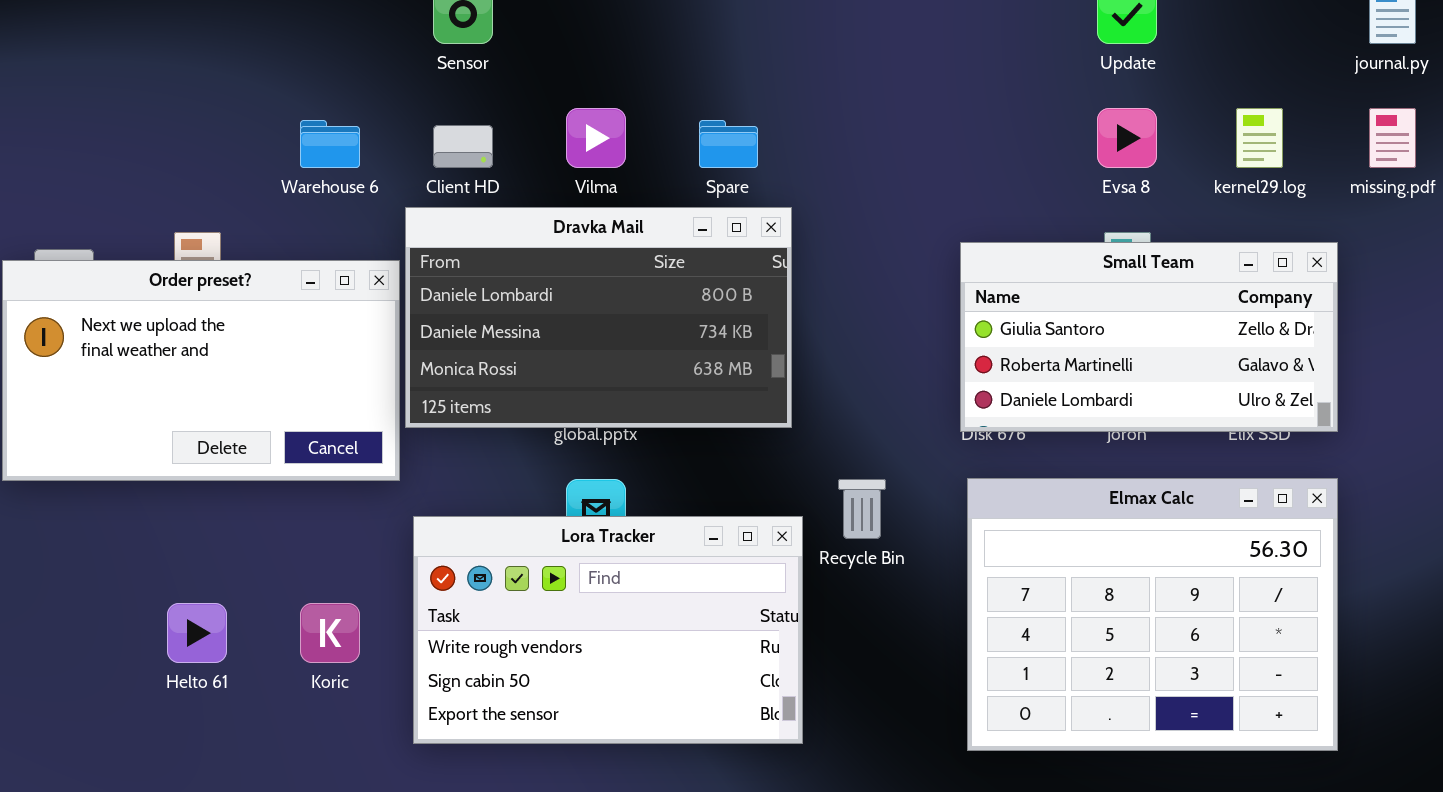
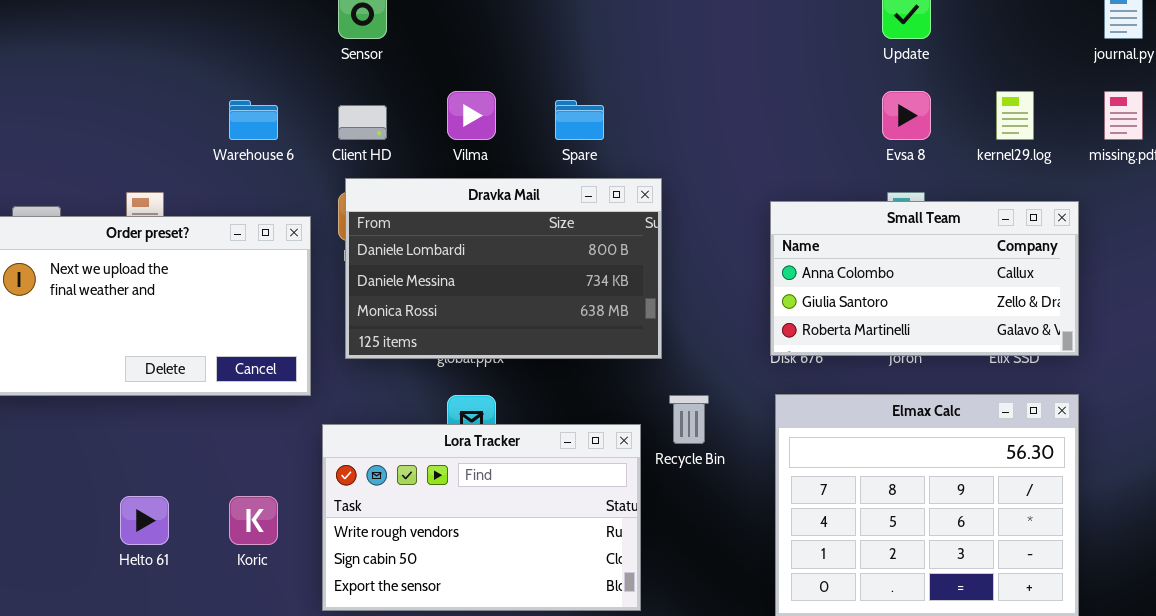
Dravka Mail: [405,207,792,428] -> [345,178,662,359], moved
Small Team: [960,242,1338,432] -> [770,201,1079,356], scrolled up 1 row

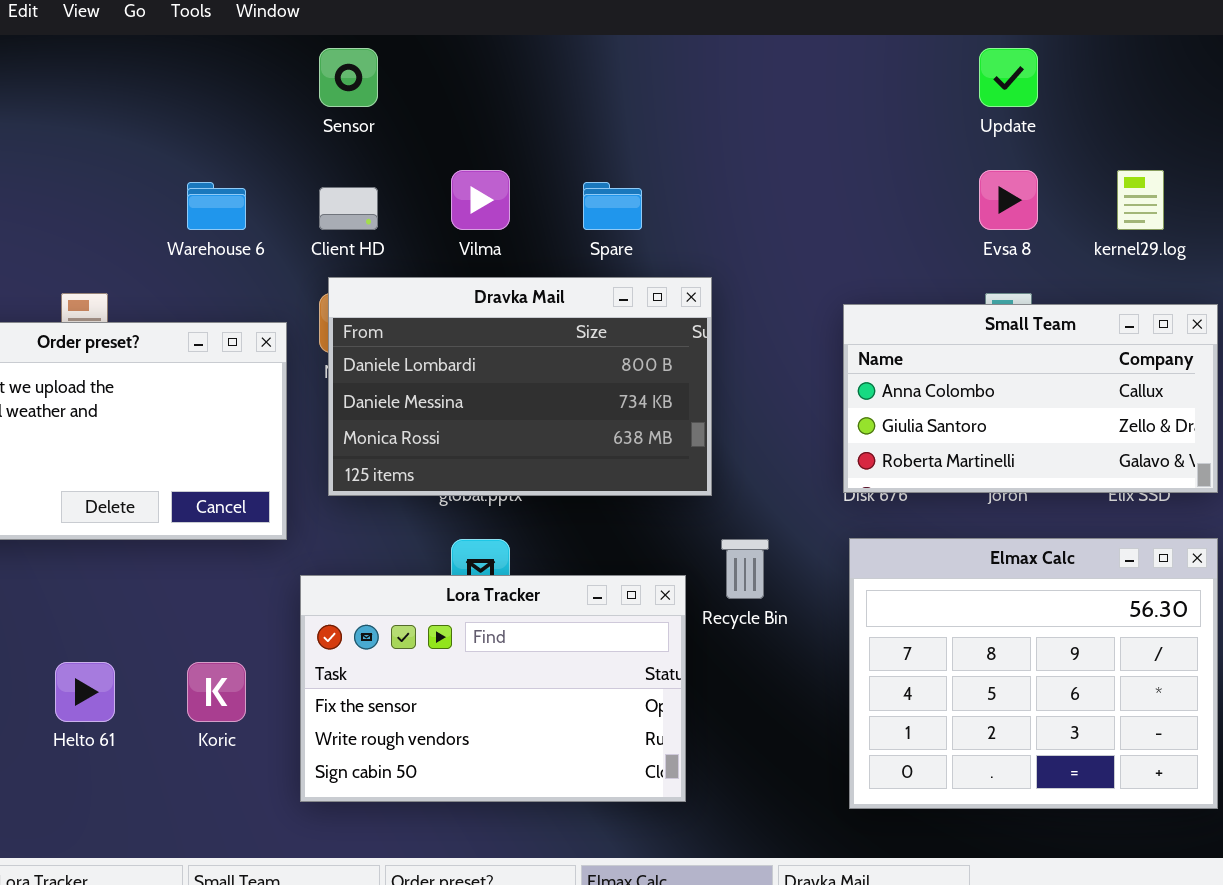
Lora Tracker: [322,424,641,611] -> [300,575,686,802], scrolled up 1 row

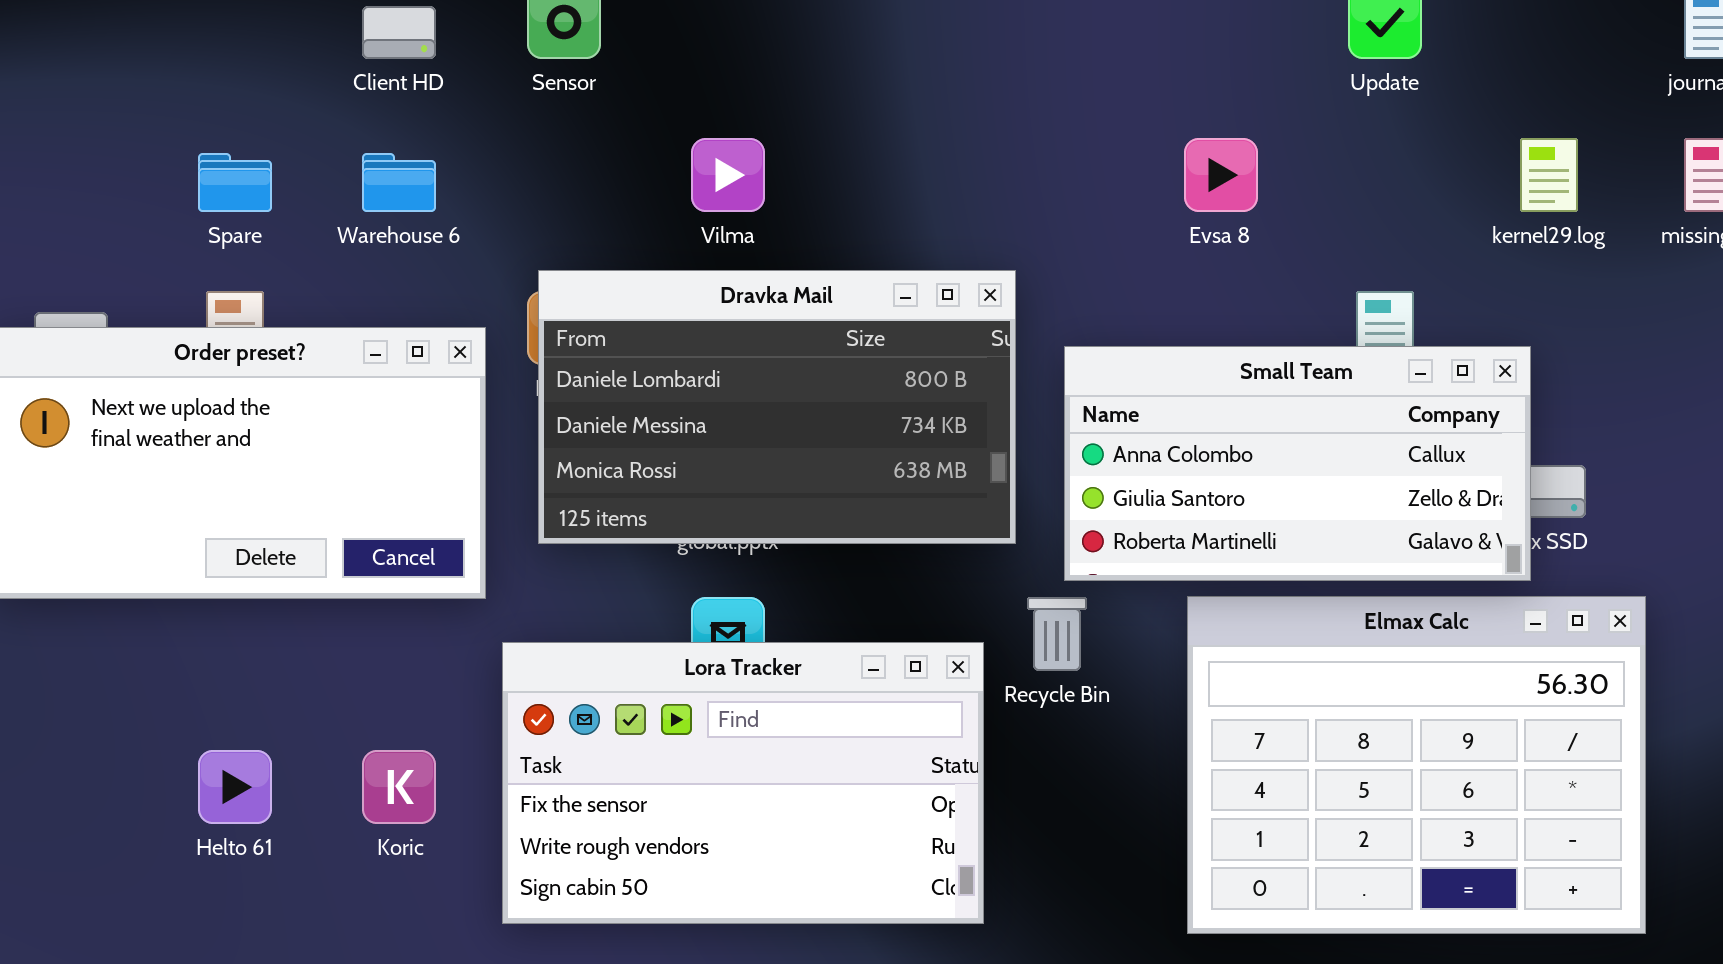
Evsa 8: [979,170,1038,230] -> [1184,138,1258,212], moved
Spare: [583,182,642,230] -> [198,153,272,212], moved
Client HD: [319,187,378,230] -> [362,6,436,59], moved
Small Team: [843,304,1218,493] -> [1064,346,1531,581], moved

